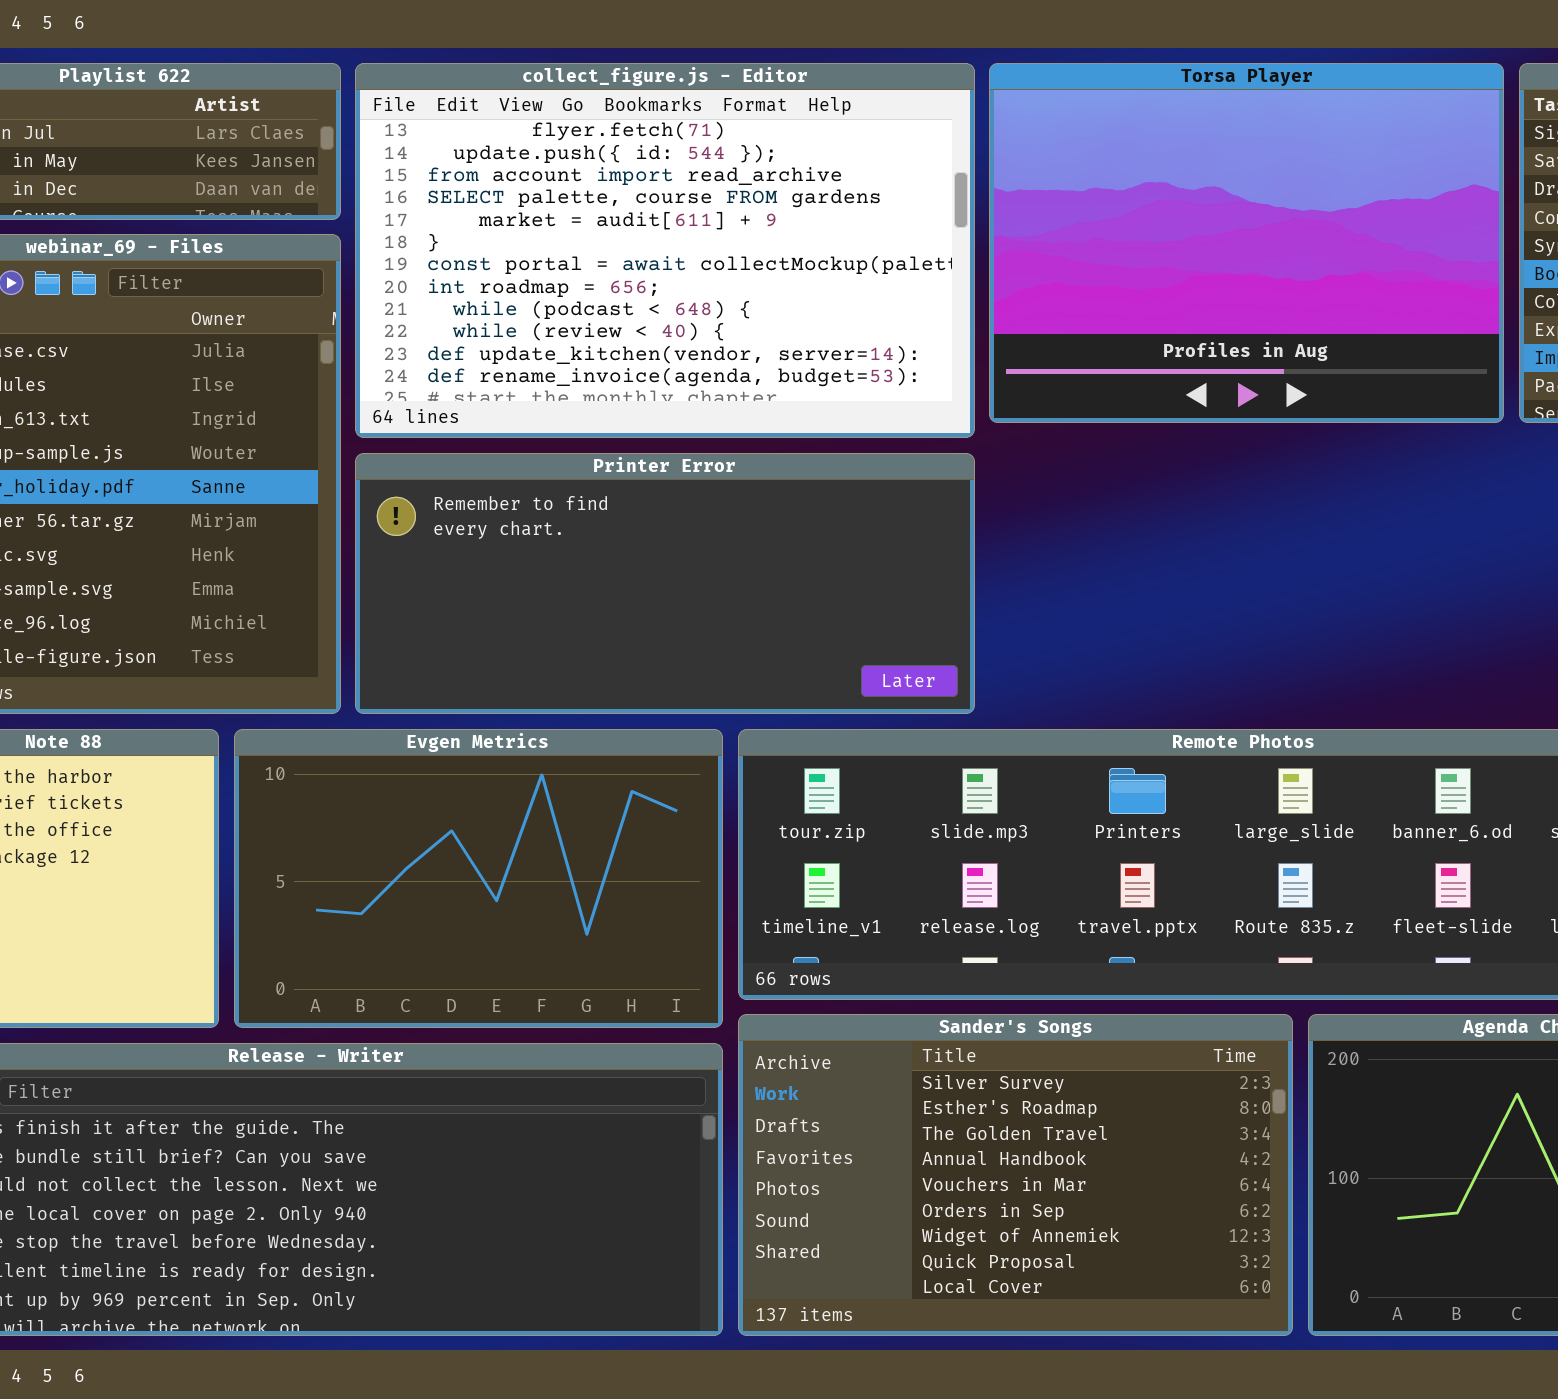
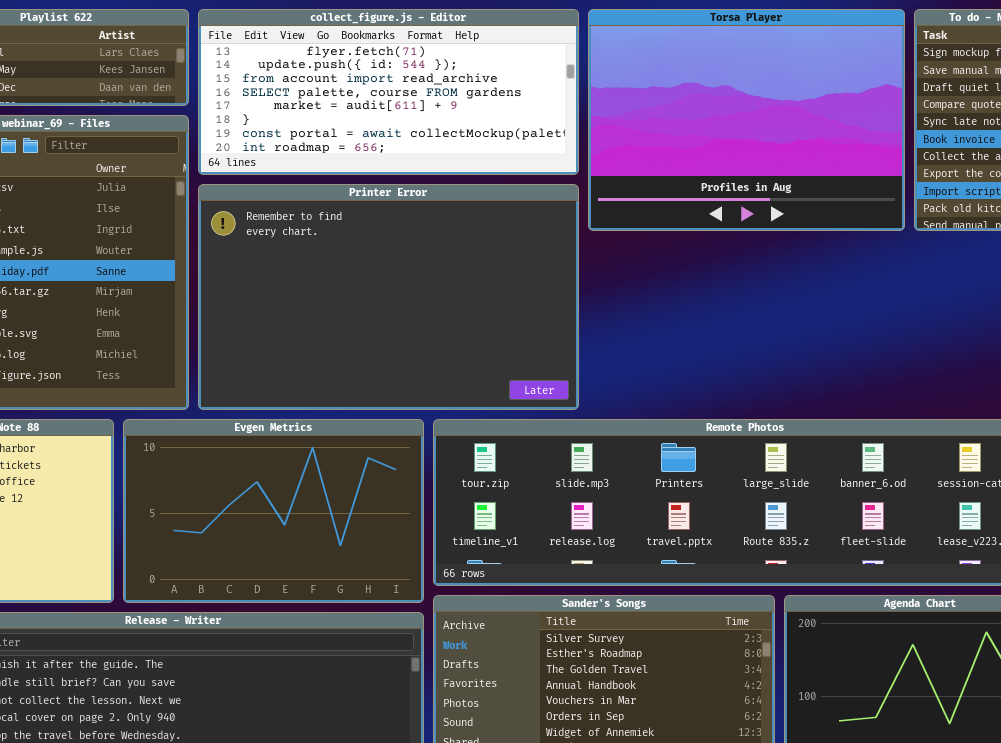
collect_figure.js - Editor: [355,63,975,438] -> [198,9,579,175], resized
Printer Error: [355,453,975,714] -> [198,184,579,410], resized

